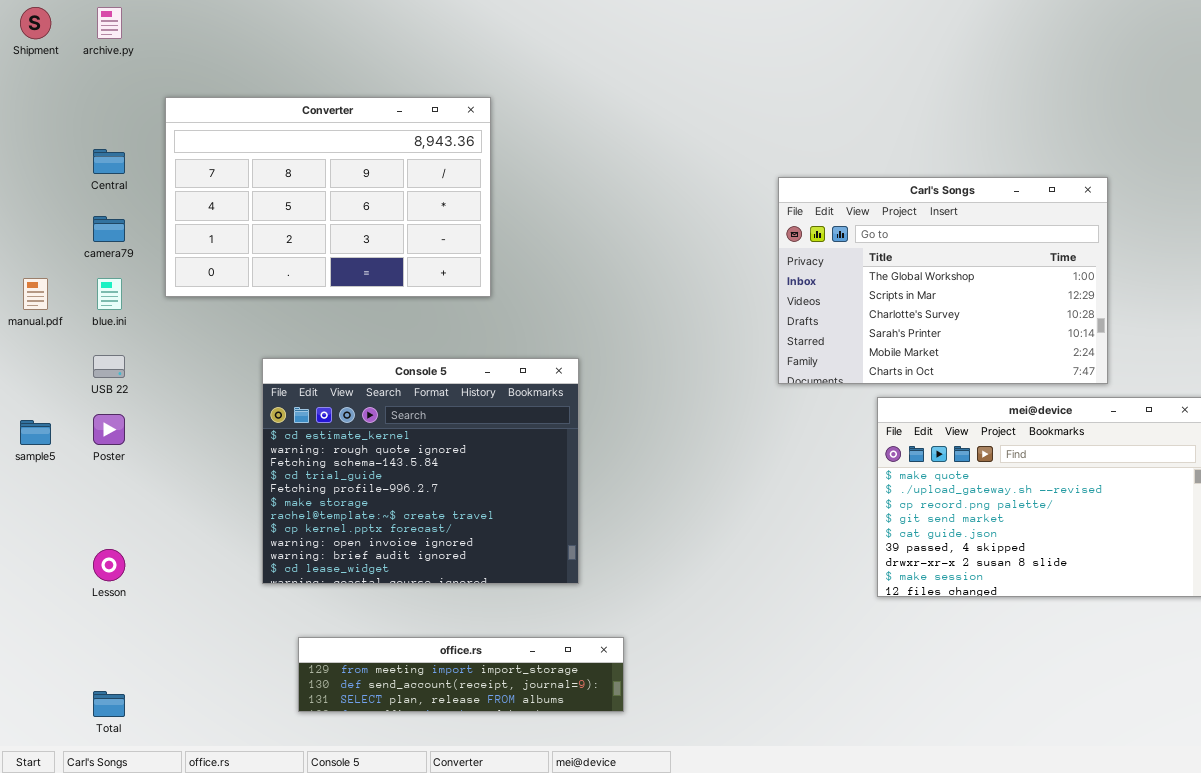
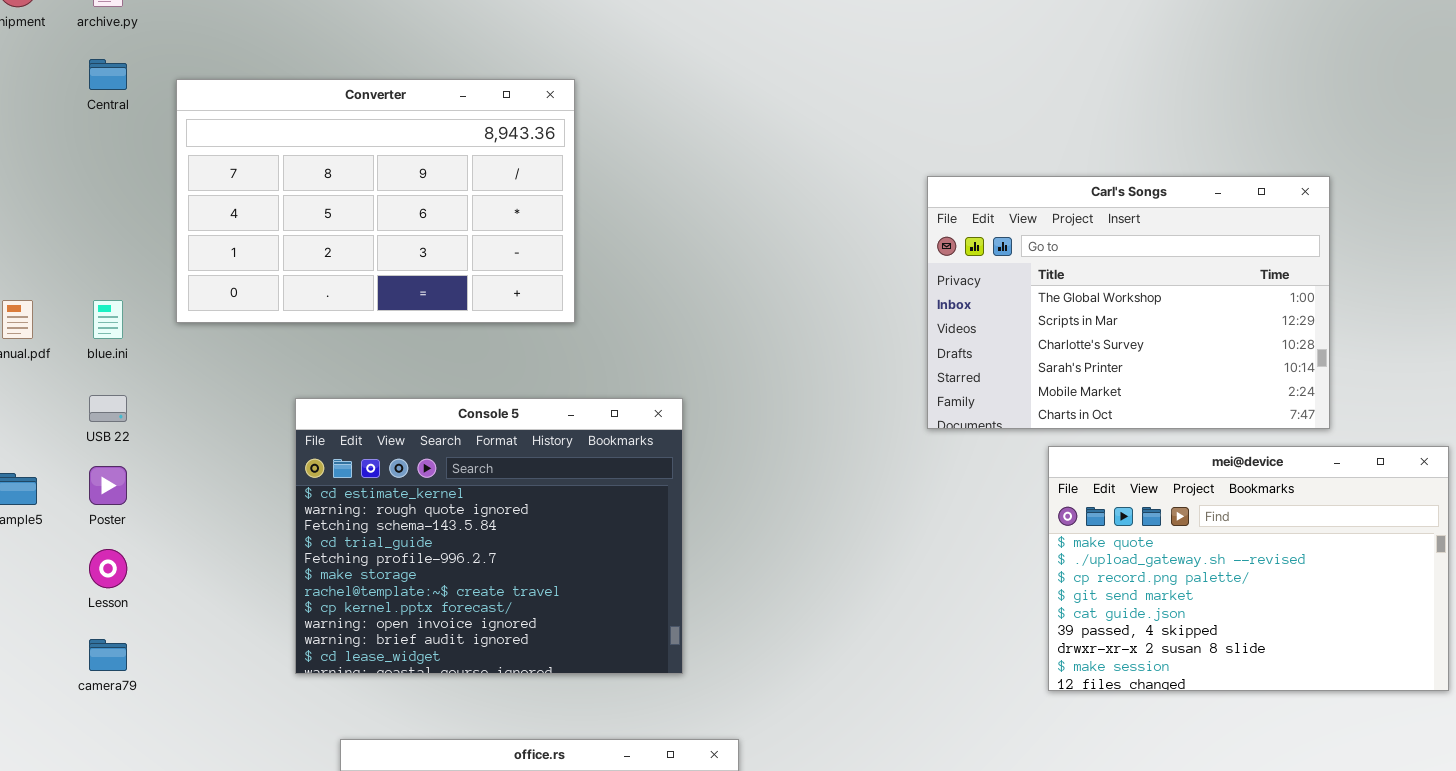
Central: [93,149,125,174] -> [89,59,127,90], moved
camera79: [93,216,125,242] -> [89,639,127,671], moved
Lesson: [93,549,125,581] -> [89,549,127,588], moved

